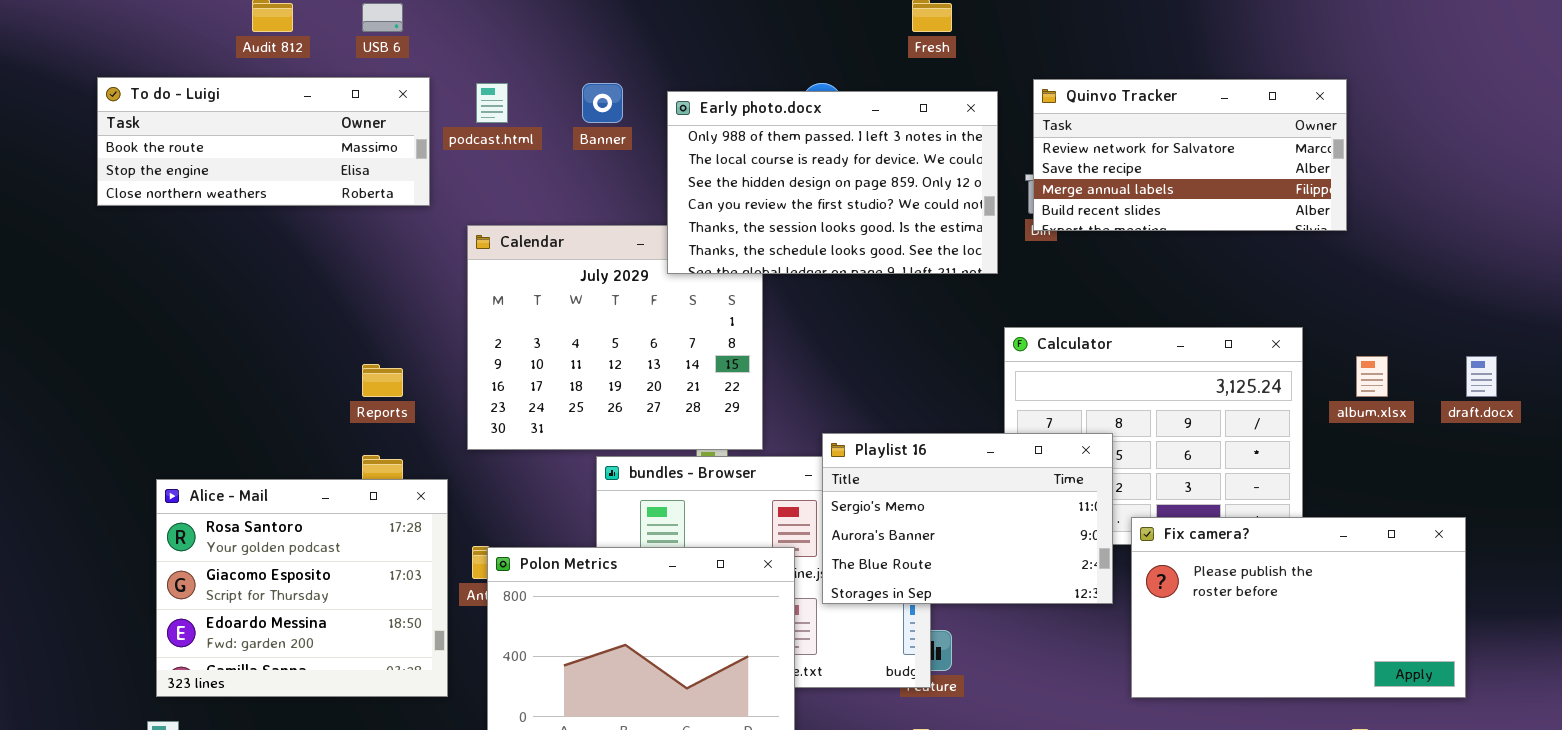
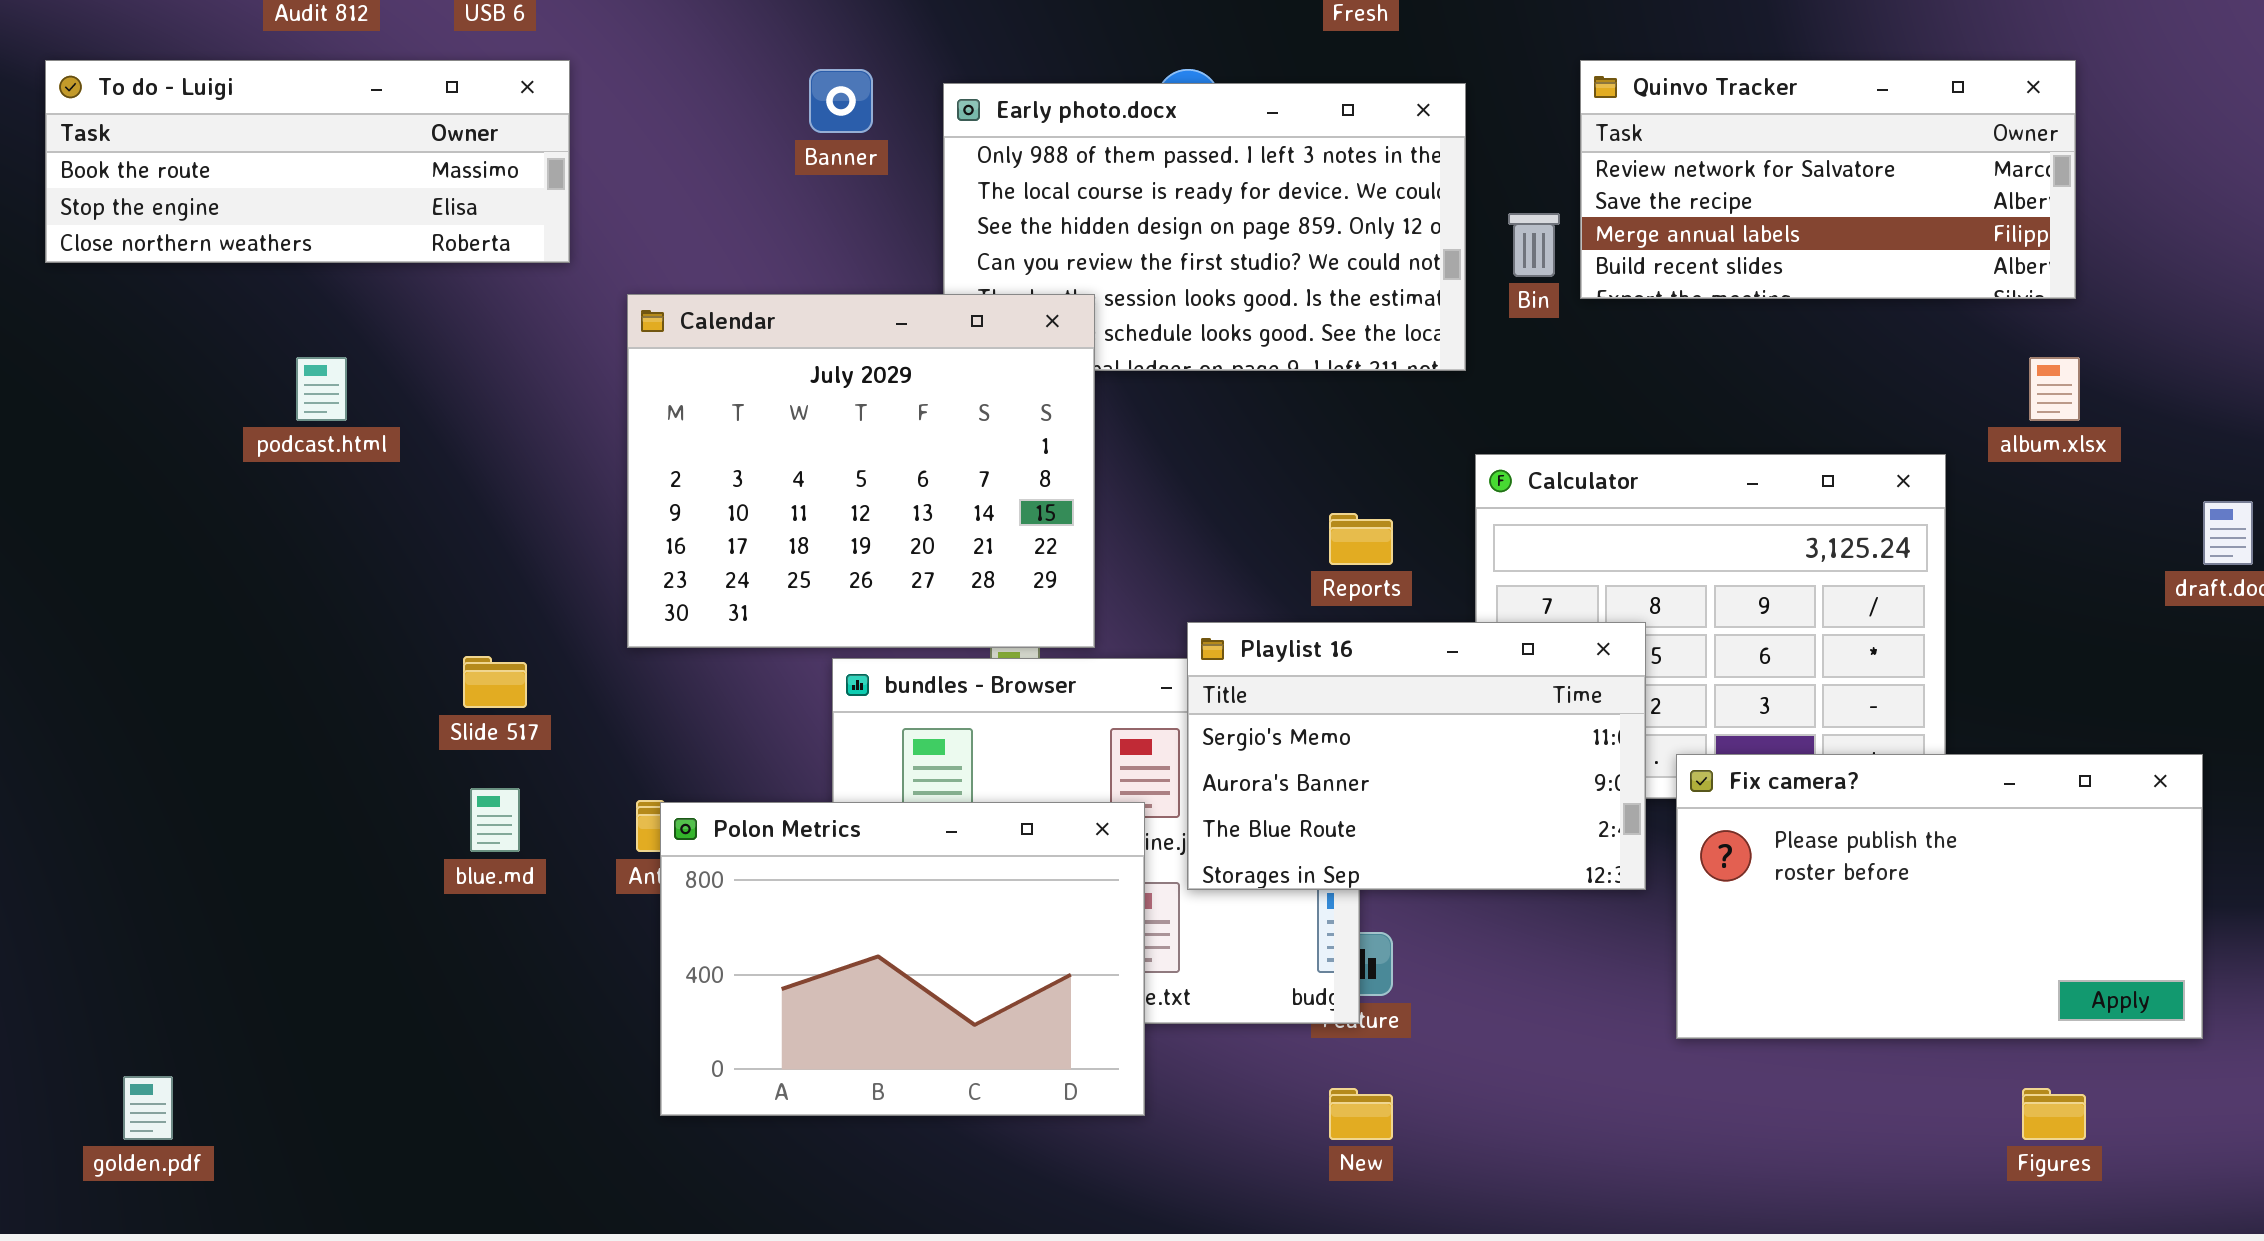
Quinvo Tracker: [1033,79,1347,231] -> [1580,60,2076,299], moved
podcast.html: [476,83,508,123] -> [296,357,347,421], moved
Calendar: [467,225,763,450] -> [627,294,1095,648], raised
album.xlsx: [1356,356,1388,397] -> [2029,357,2080,421], moved
Reports: [362,364,403,397] -> [1329,513,1393,565], moved
Alice - Mail: [156,479,448,697] -> none, closed

